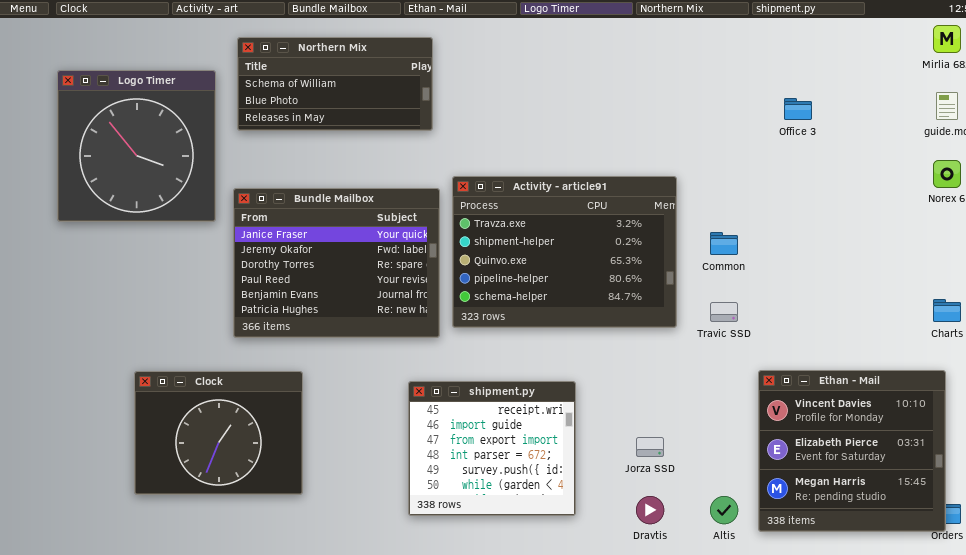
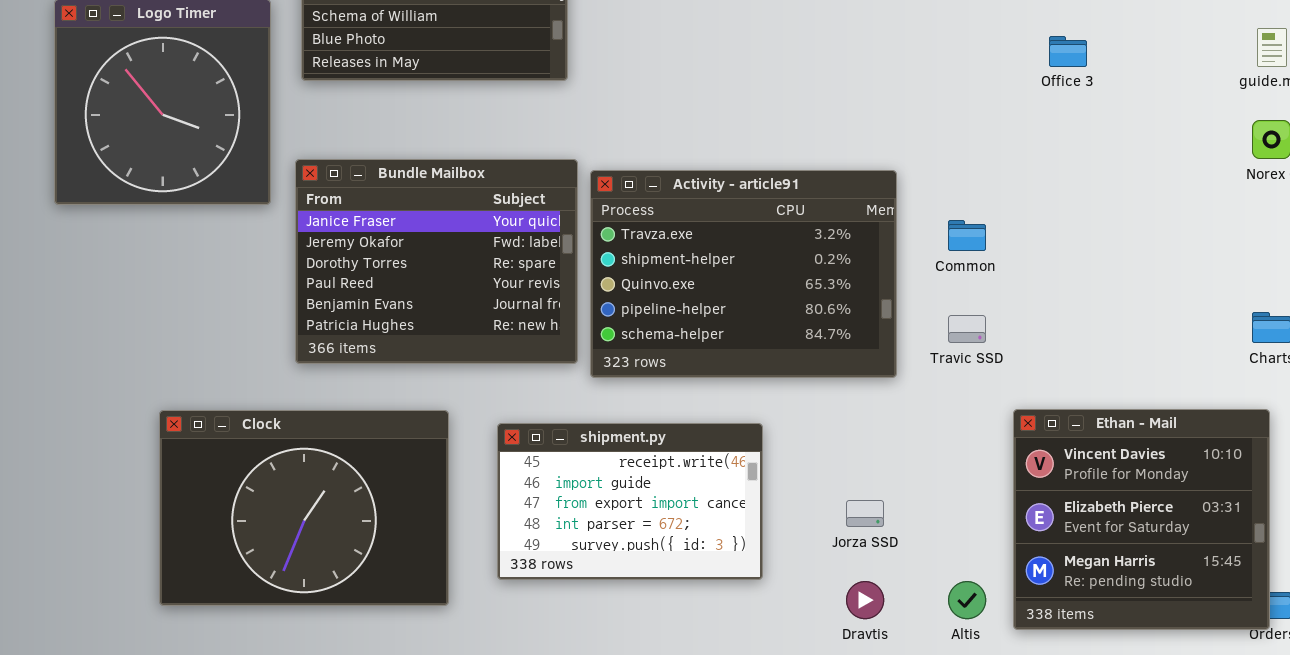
Activity - article91: [452,176,677,328] -> [590,170,897,378], moved
Clock: [134,371,303,495] -> [159,410,449,606], resized
shipment.py: [408,381,576,516] -> [497,423,763,580], resized

